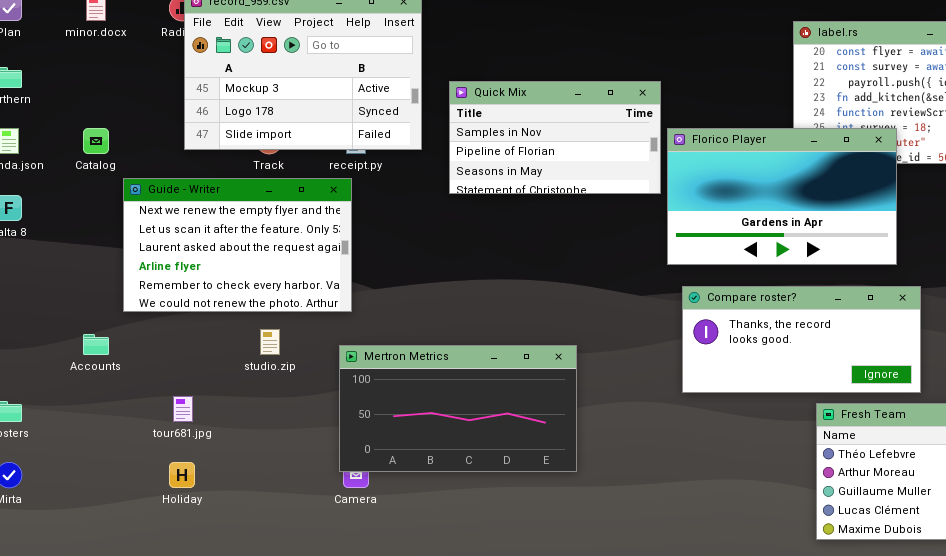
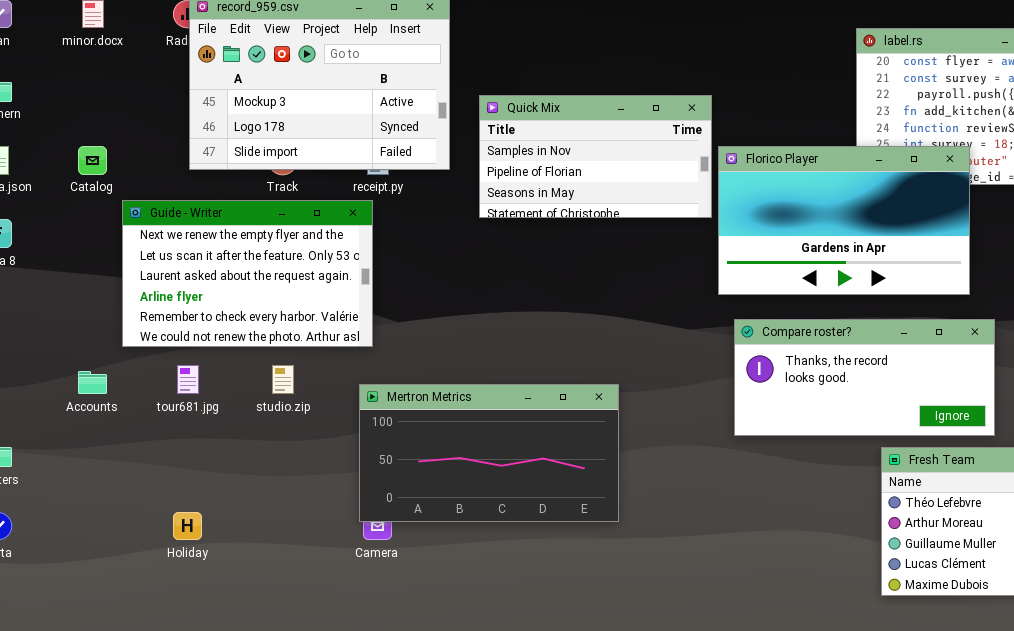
tour681.jpg: [173,396,193,422] -> [177,365,199,394], moved

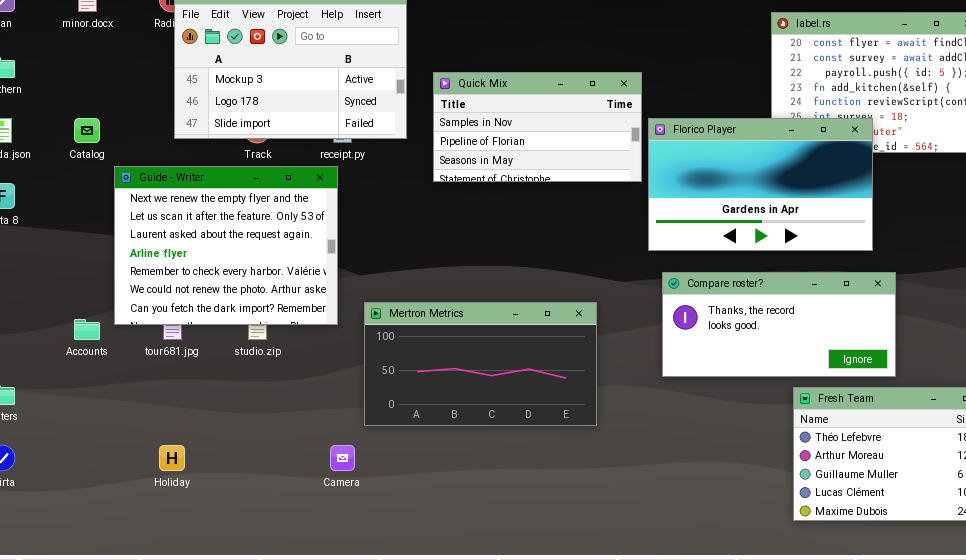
Guide - Writer: [122,200,373,347] -> [114,166,338,325], resized
Mertron Metrics: [359,384,619,522] -> [364,302,597,426], moved

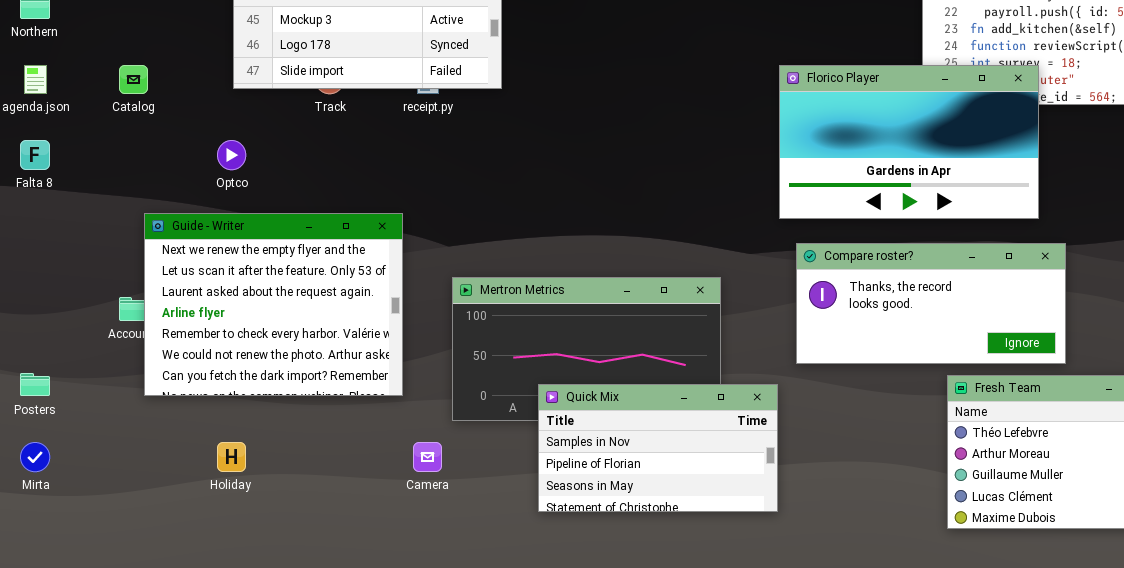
Quick Mix: [433,72,642,182] -> [538,384,778,512], moved
Guide - Writer: [114,166,338,325] -> [144,213,403,396], moved

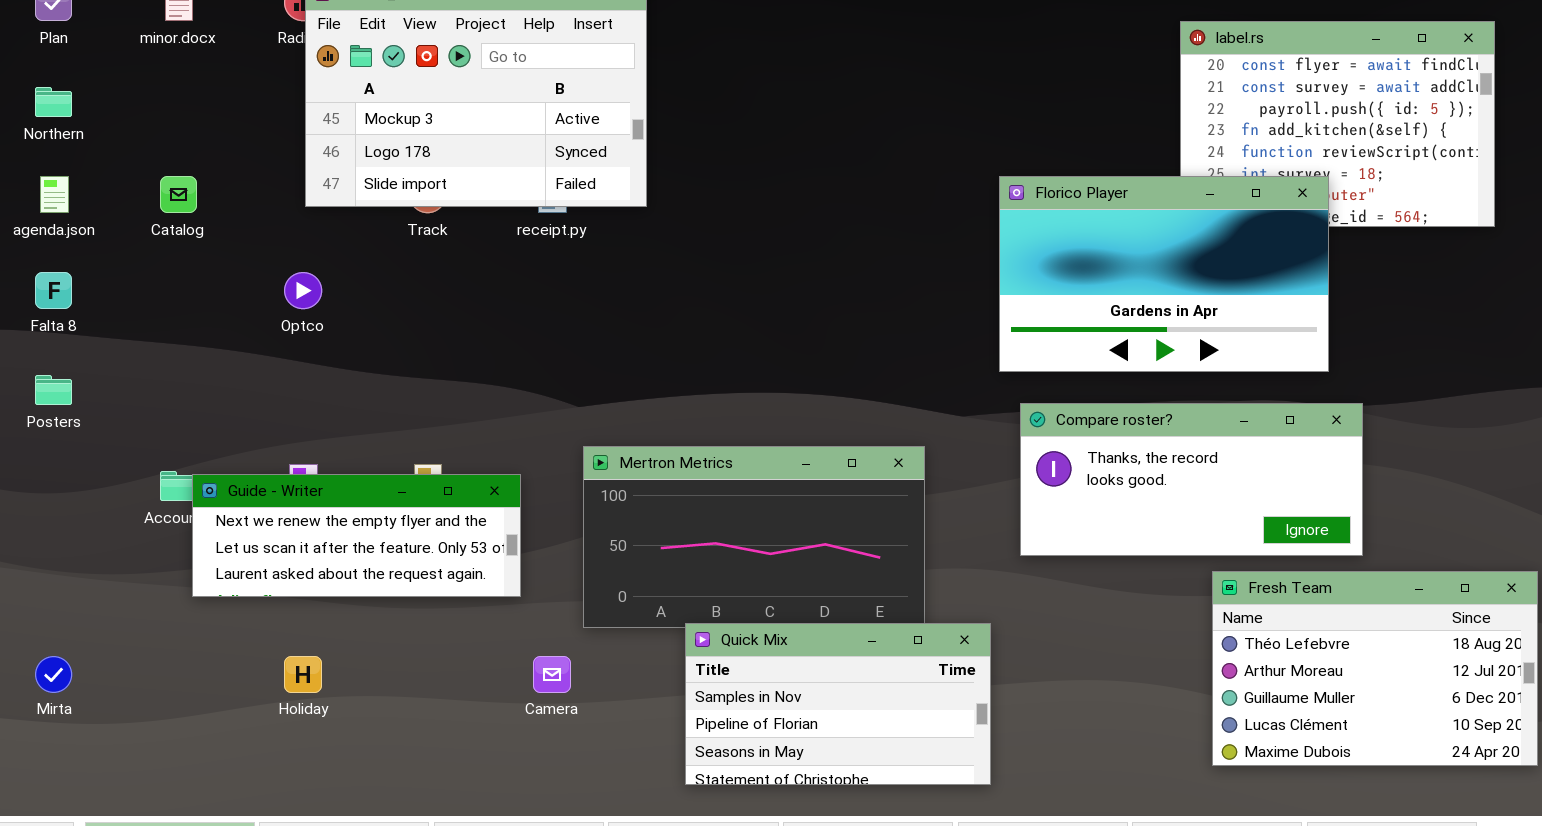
Guide - Writer: [144,213,403,396] -> [192,474,521,597], resized
Posters: [20,373,50,396] -> [35,375,72,405], moved
Quick Mix: [538,384,778,512] -> [685,623,991,785], moved

